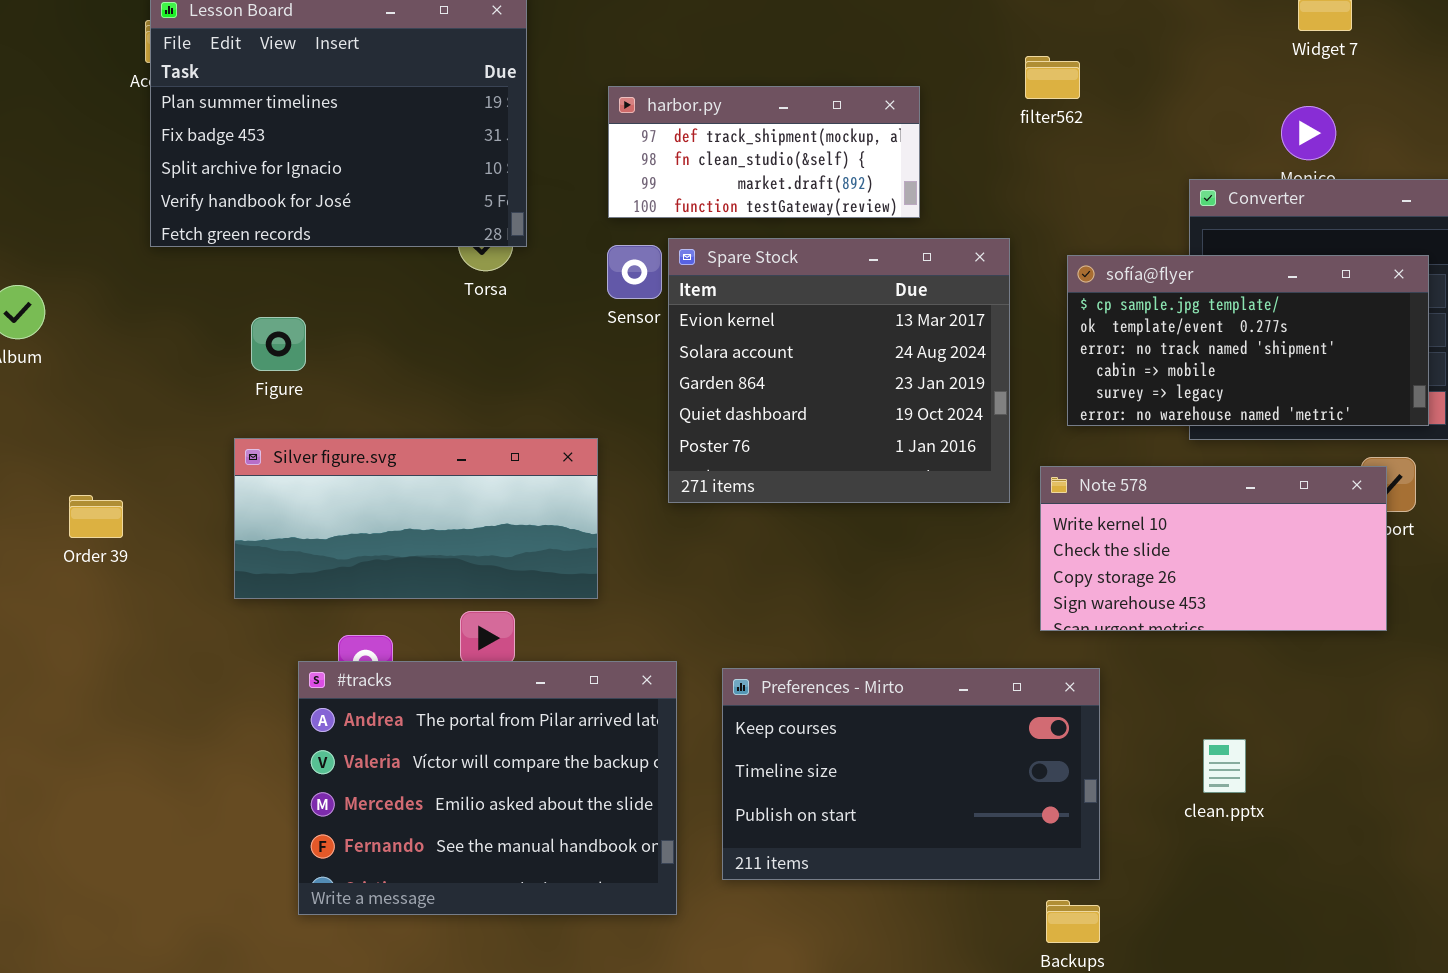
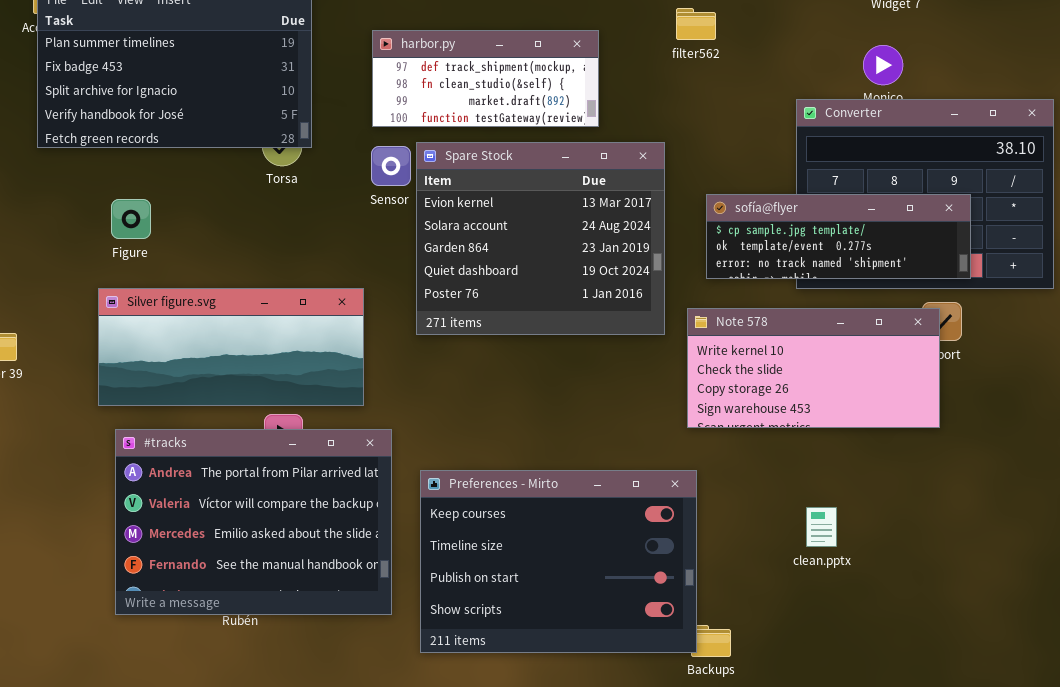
sofía@flyer: [1067,255,1429,426] -> [706,194,971,279], resized
#tracks: [298,661,677,915] -> [115,429,392,615], moved
Preferences - Mirto: [722,668,1100,880] -> [420,470,697,653], moved, resized

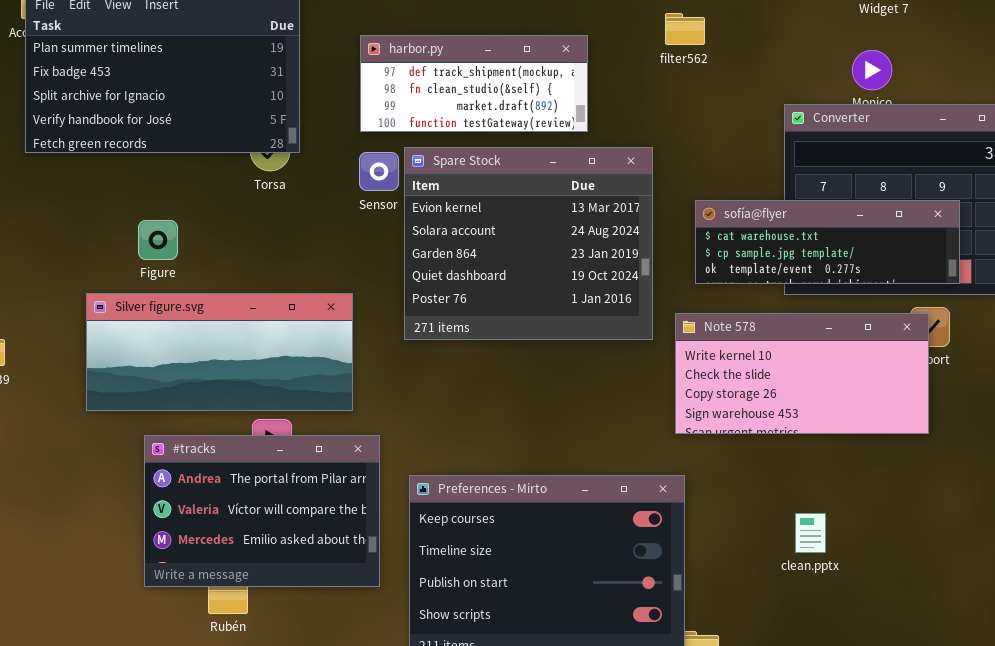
sofía@flyer: [706,194,971,279] -> [695,200,960,284], scrolled up 1 row
Figure: [111,199,151,239] -> [138,220,178,260], moved
#tracks: [115,429,392,615] -> [144,435,380,587], resized

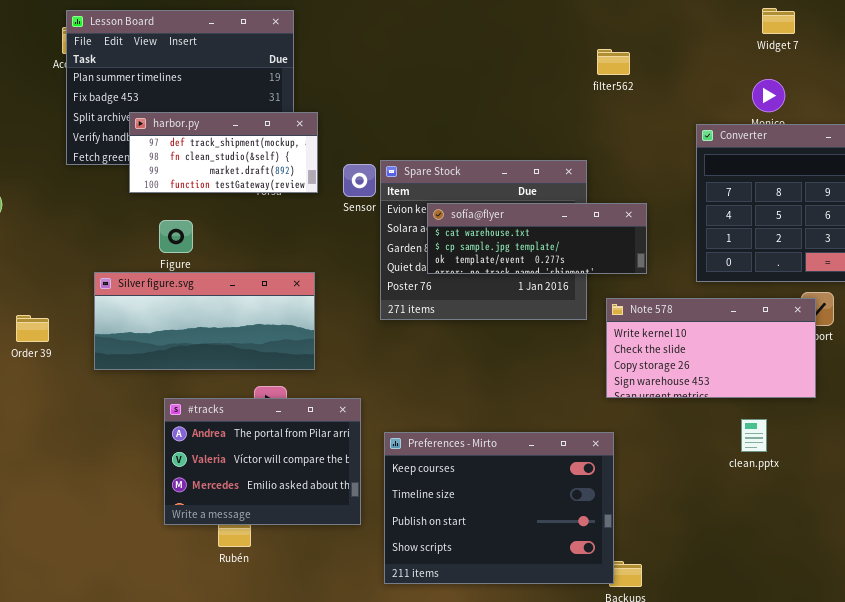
harbor.py: [360,35,588,132] -> [129,112,318,193], moved
sofía@flyer: [695,200,960,284] -> [427,203,647,274], moved
Silver figure.svg: [86,293,353,411] -> [94,272,315,370], moved
clean.pptx: [795,513,826,553] -> [741,419,767,452], moved

